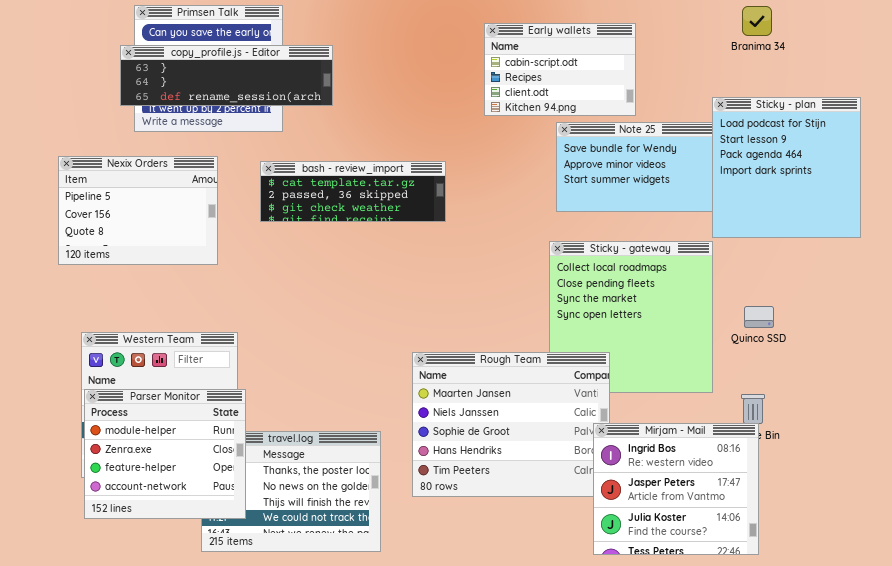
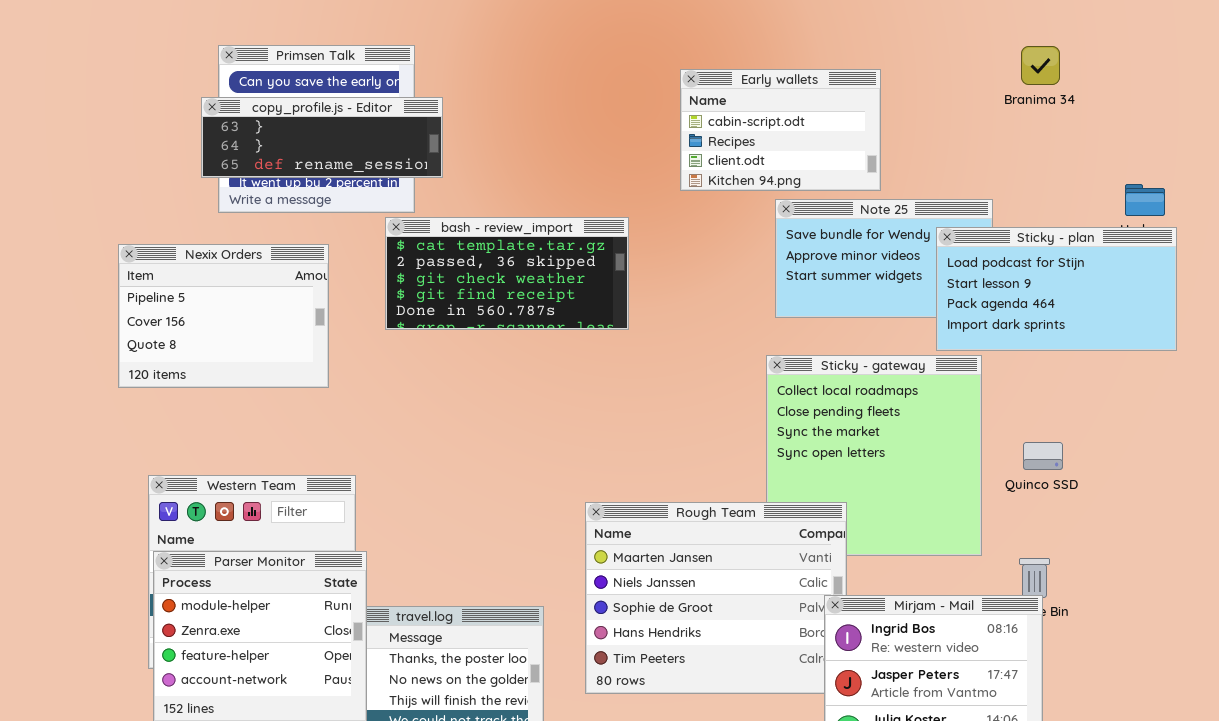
copy_profile.js - Editor: [120,45,333,106] -> [201,97,443,178], resized
Sticky - plan: [712,97,861,238] -> [936,227,1177,351], resized
bash - review_import: [260,161,446,222] -> [385,217,629,330], resized

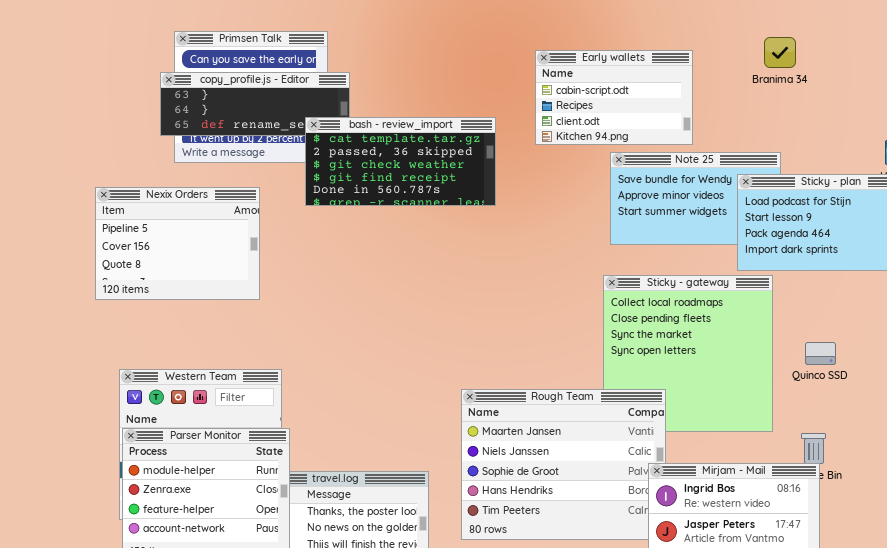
Branima 34: [1021,46,1060,85] -> [764,37,796,68], moved
bash - review_import: [385,217,629,330] -> [305,117,496,206], moved

